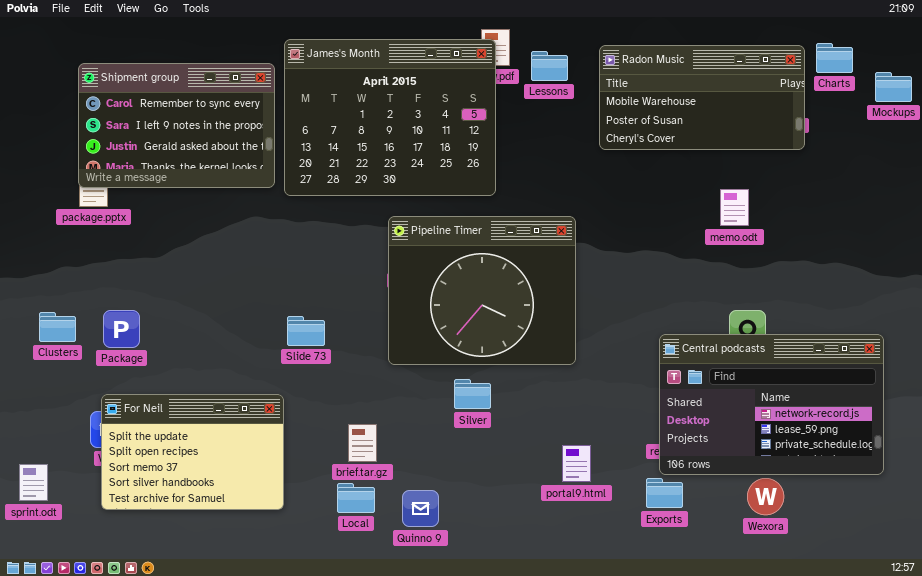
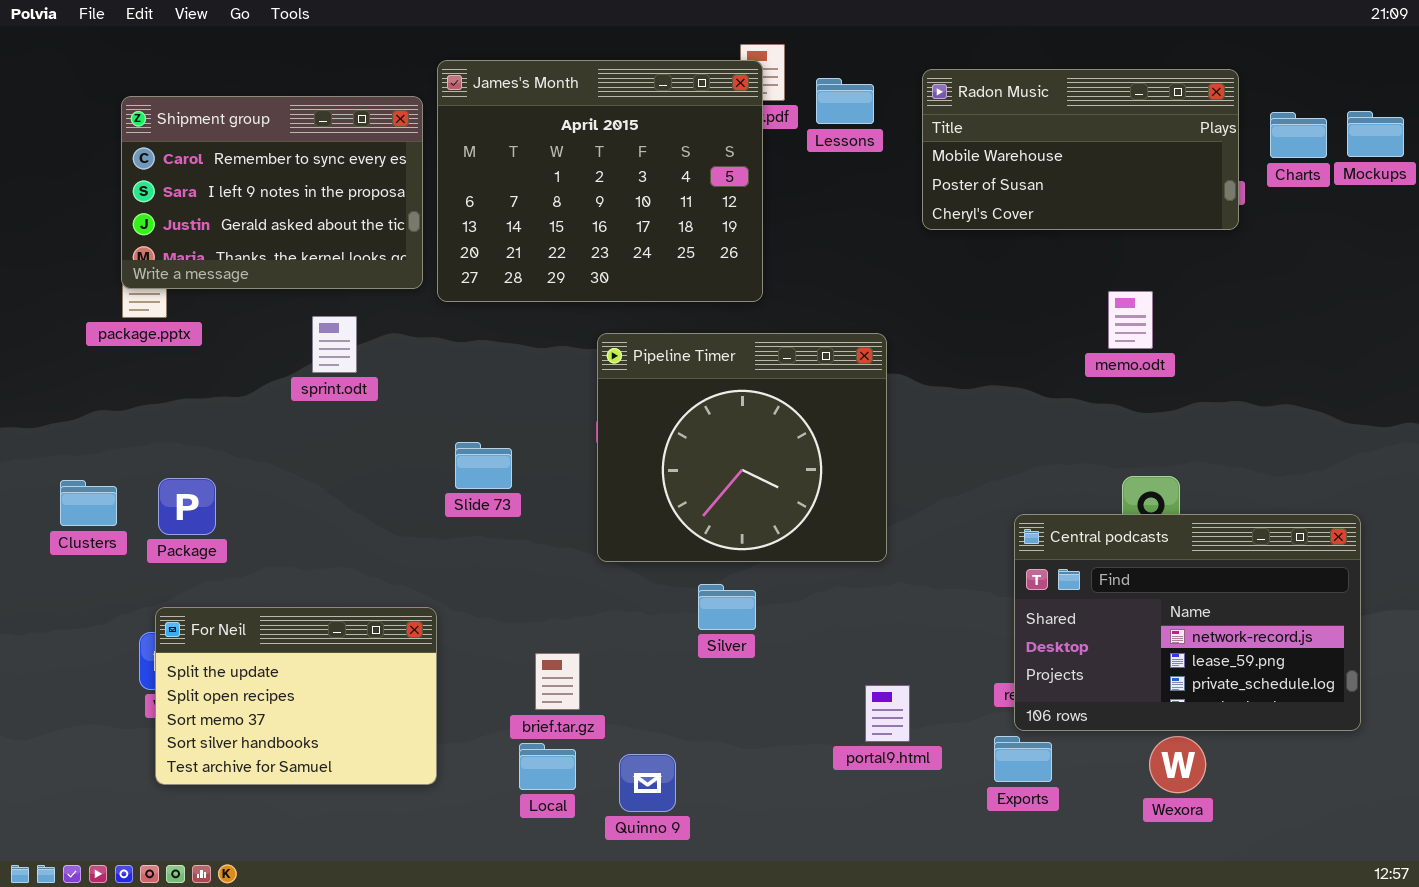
Charts: [816,43,853,73] -> [1270,112,1327,158], moved
Slide 73: [287,316,325,346] -> [455,442,512,489], moved
sprint.odt: [19,464,48,501] -> [312,316,357,373], moved

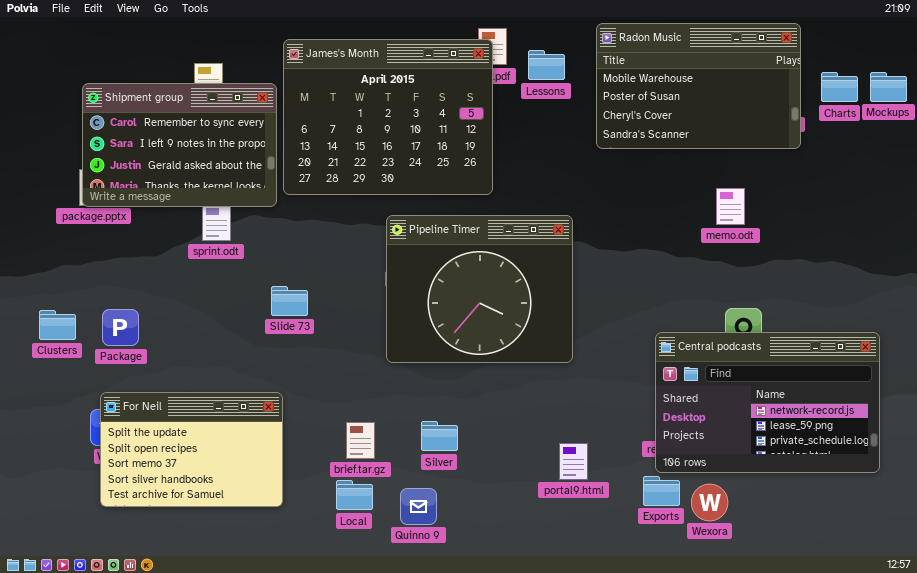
Radon Music: [922,69,1239,230] -> [596,23,801,149], resized
Shipment group: [121,96,423,289] -> [82,83,277,207], moved
Slide 73: [455,442,512,489] -> [271,286,308,316], moved
Silver: [698,584,756,630] -> [421,421,458,451], moved
Wexora: [1149,736,1206,793] -> [691,484,728,521], moved

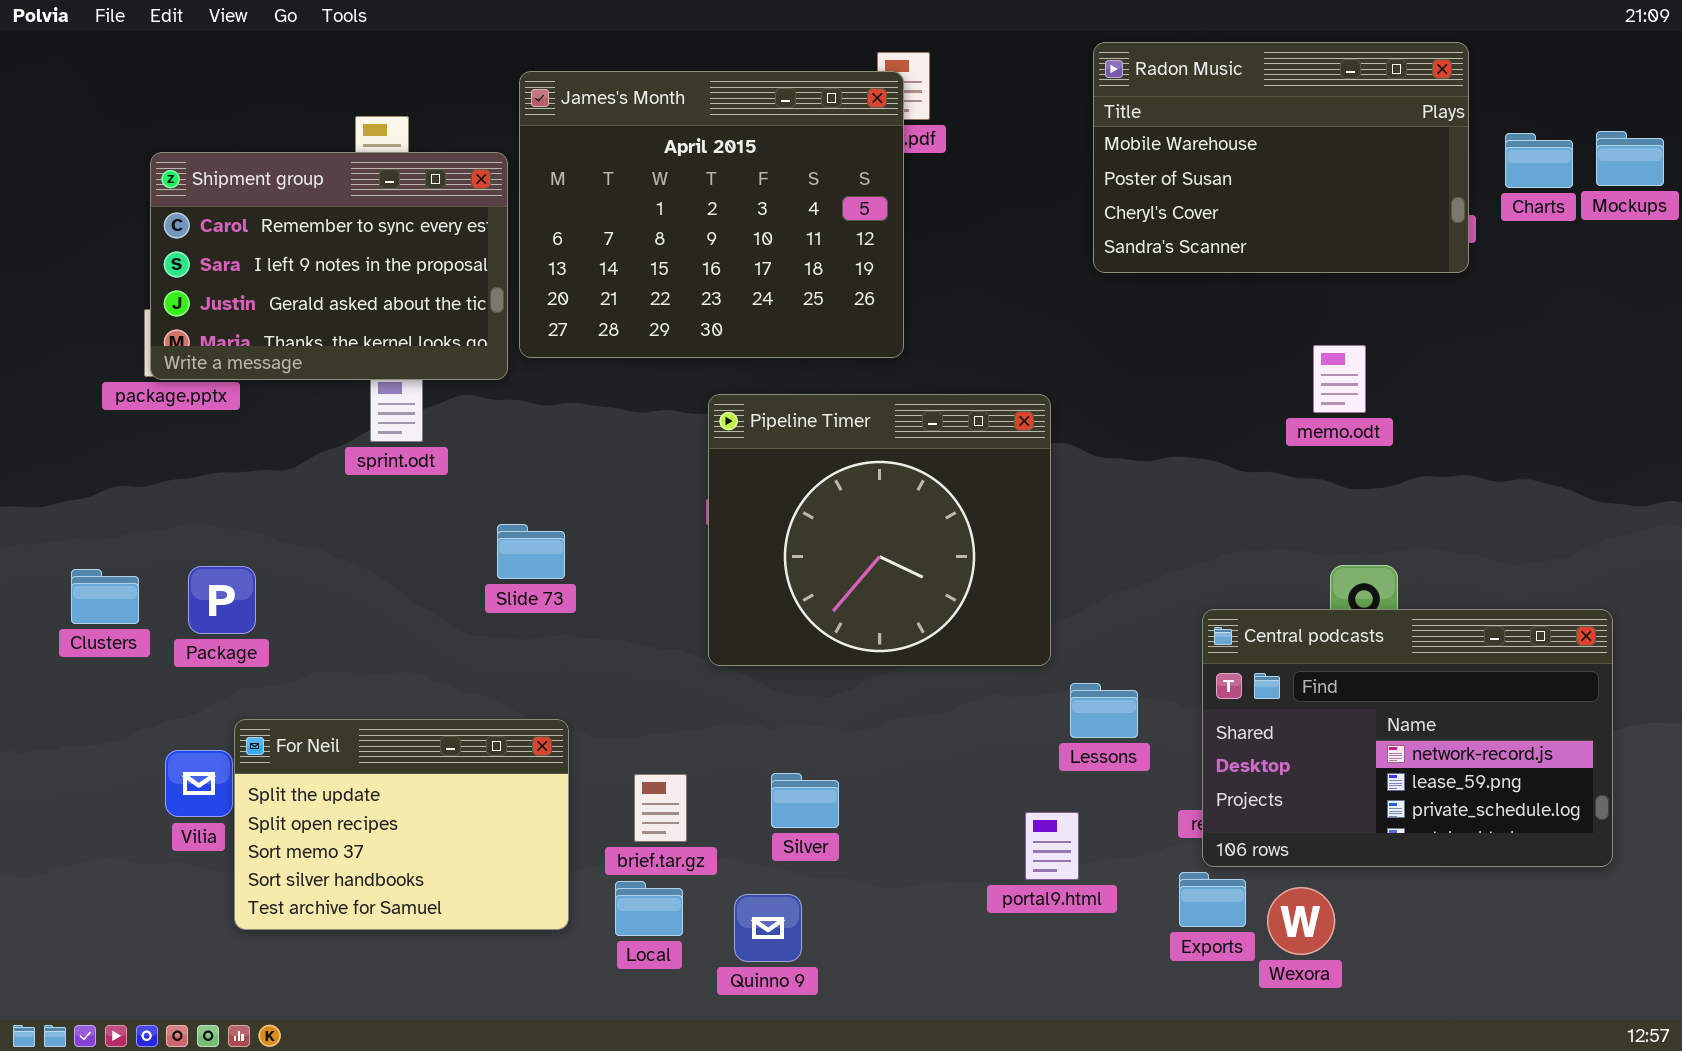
Lessons: [528,50,565,80] -> [1070,683,1138,738], moved
For Neil: [100,392,283,507] -> [234,719,569,930], moved

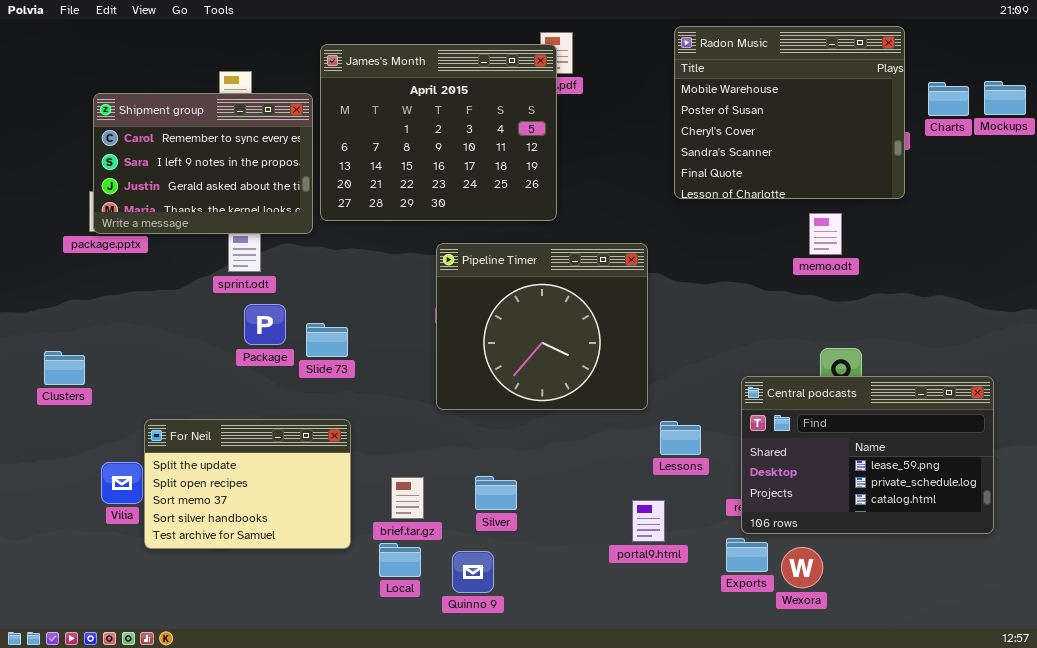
Radon Music: [1093,42,1469,273] -> [674,26,905,199], resized
Package: [188,566,256,634] -> [244,304,286,345], moved
Central podcasts: [1202,609,1613,867] -> [741,376,994,534], scrolled down 1 row
For Neil: [234,719,569,930] -> [144,419,351,549], moved

